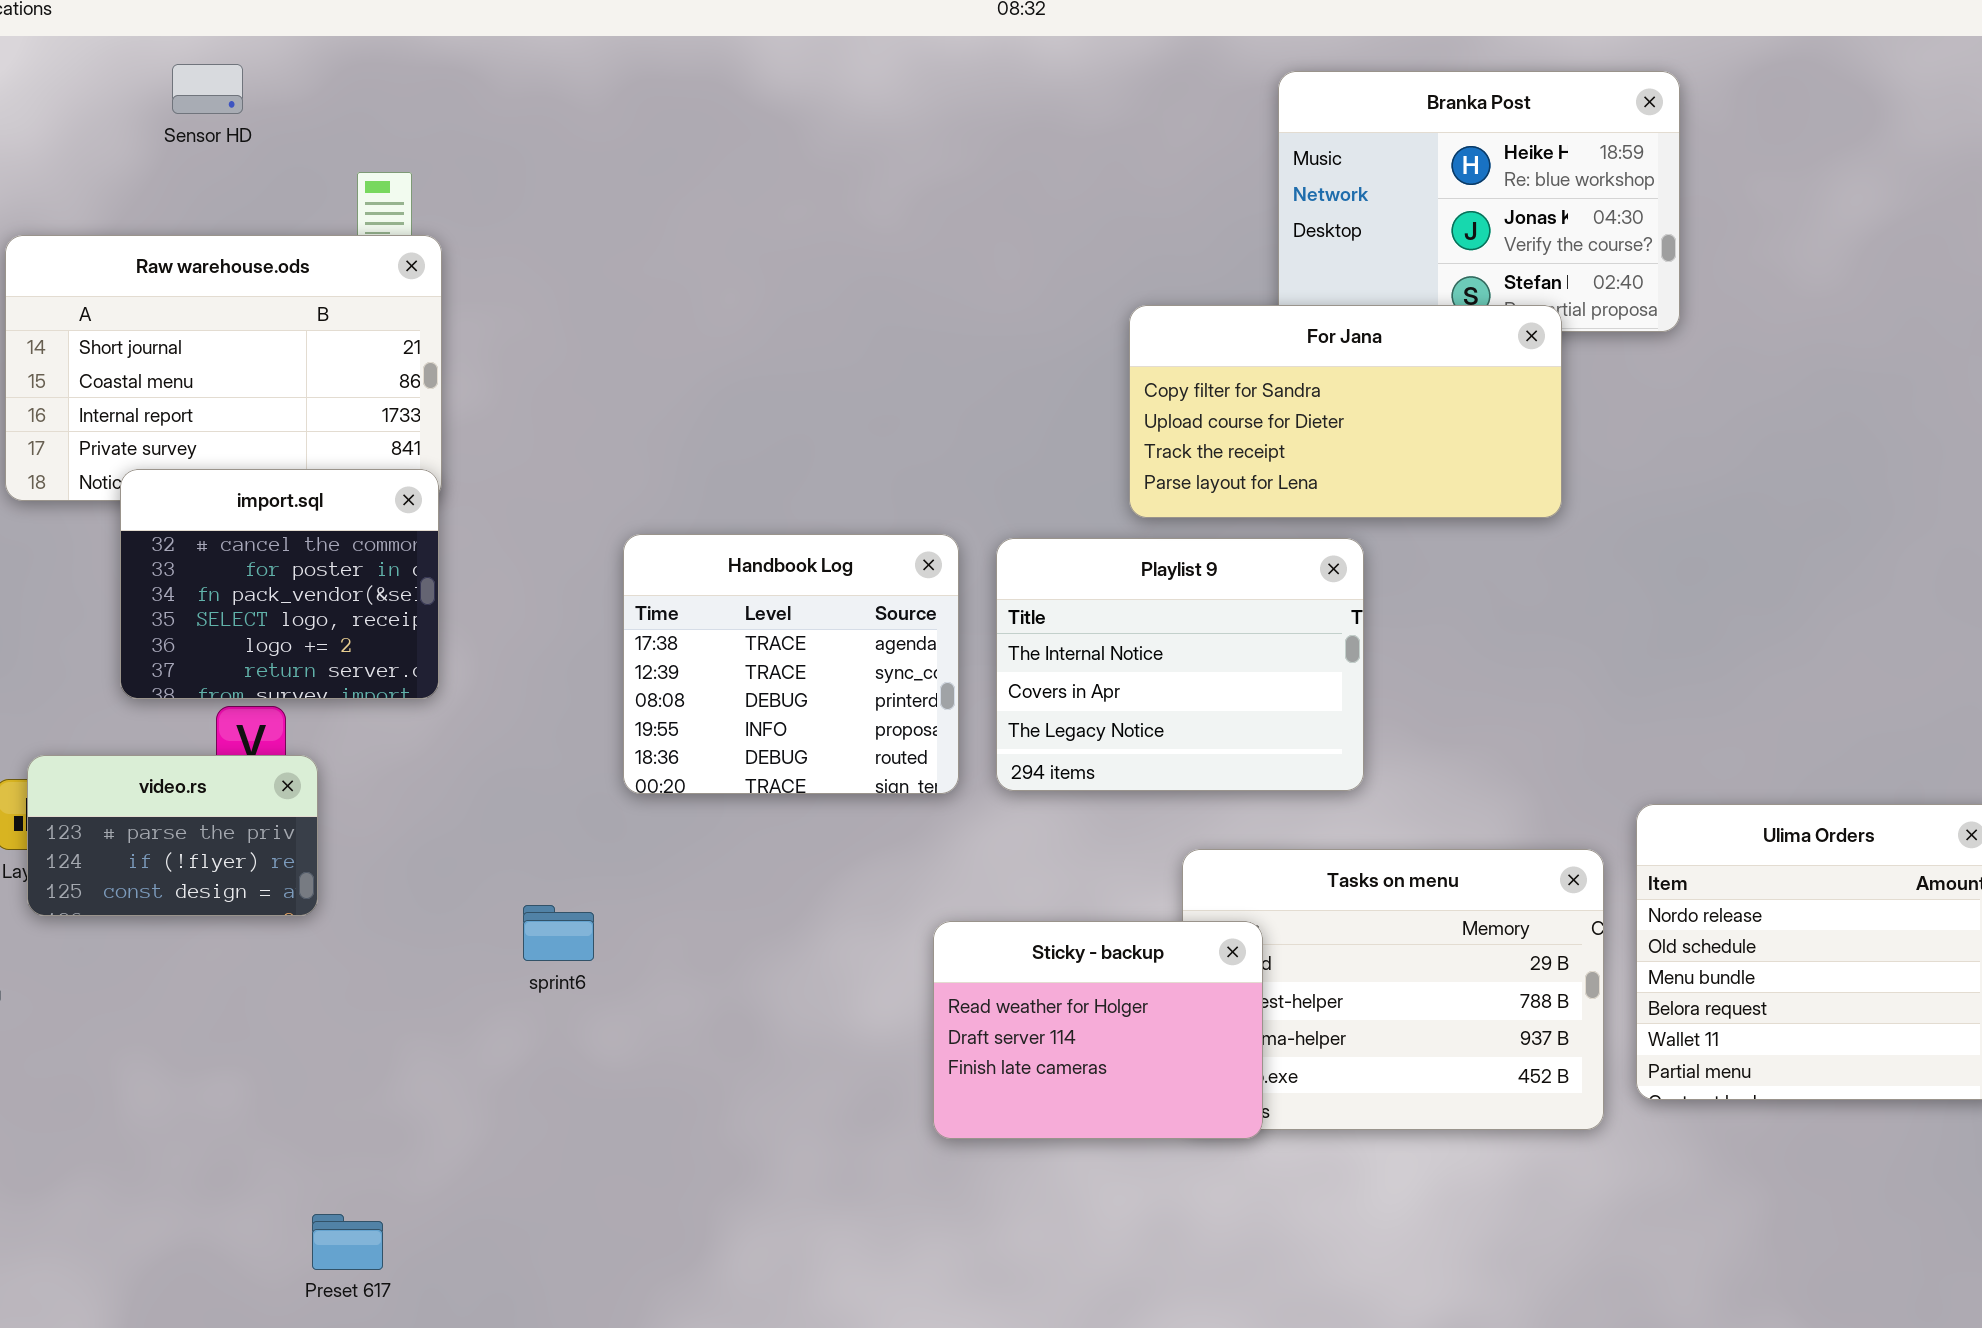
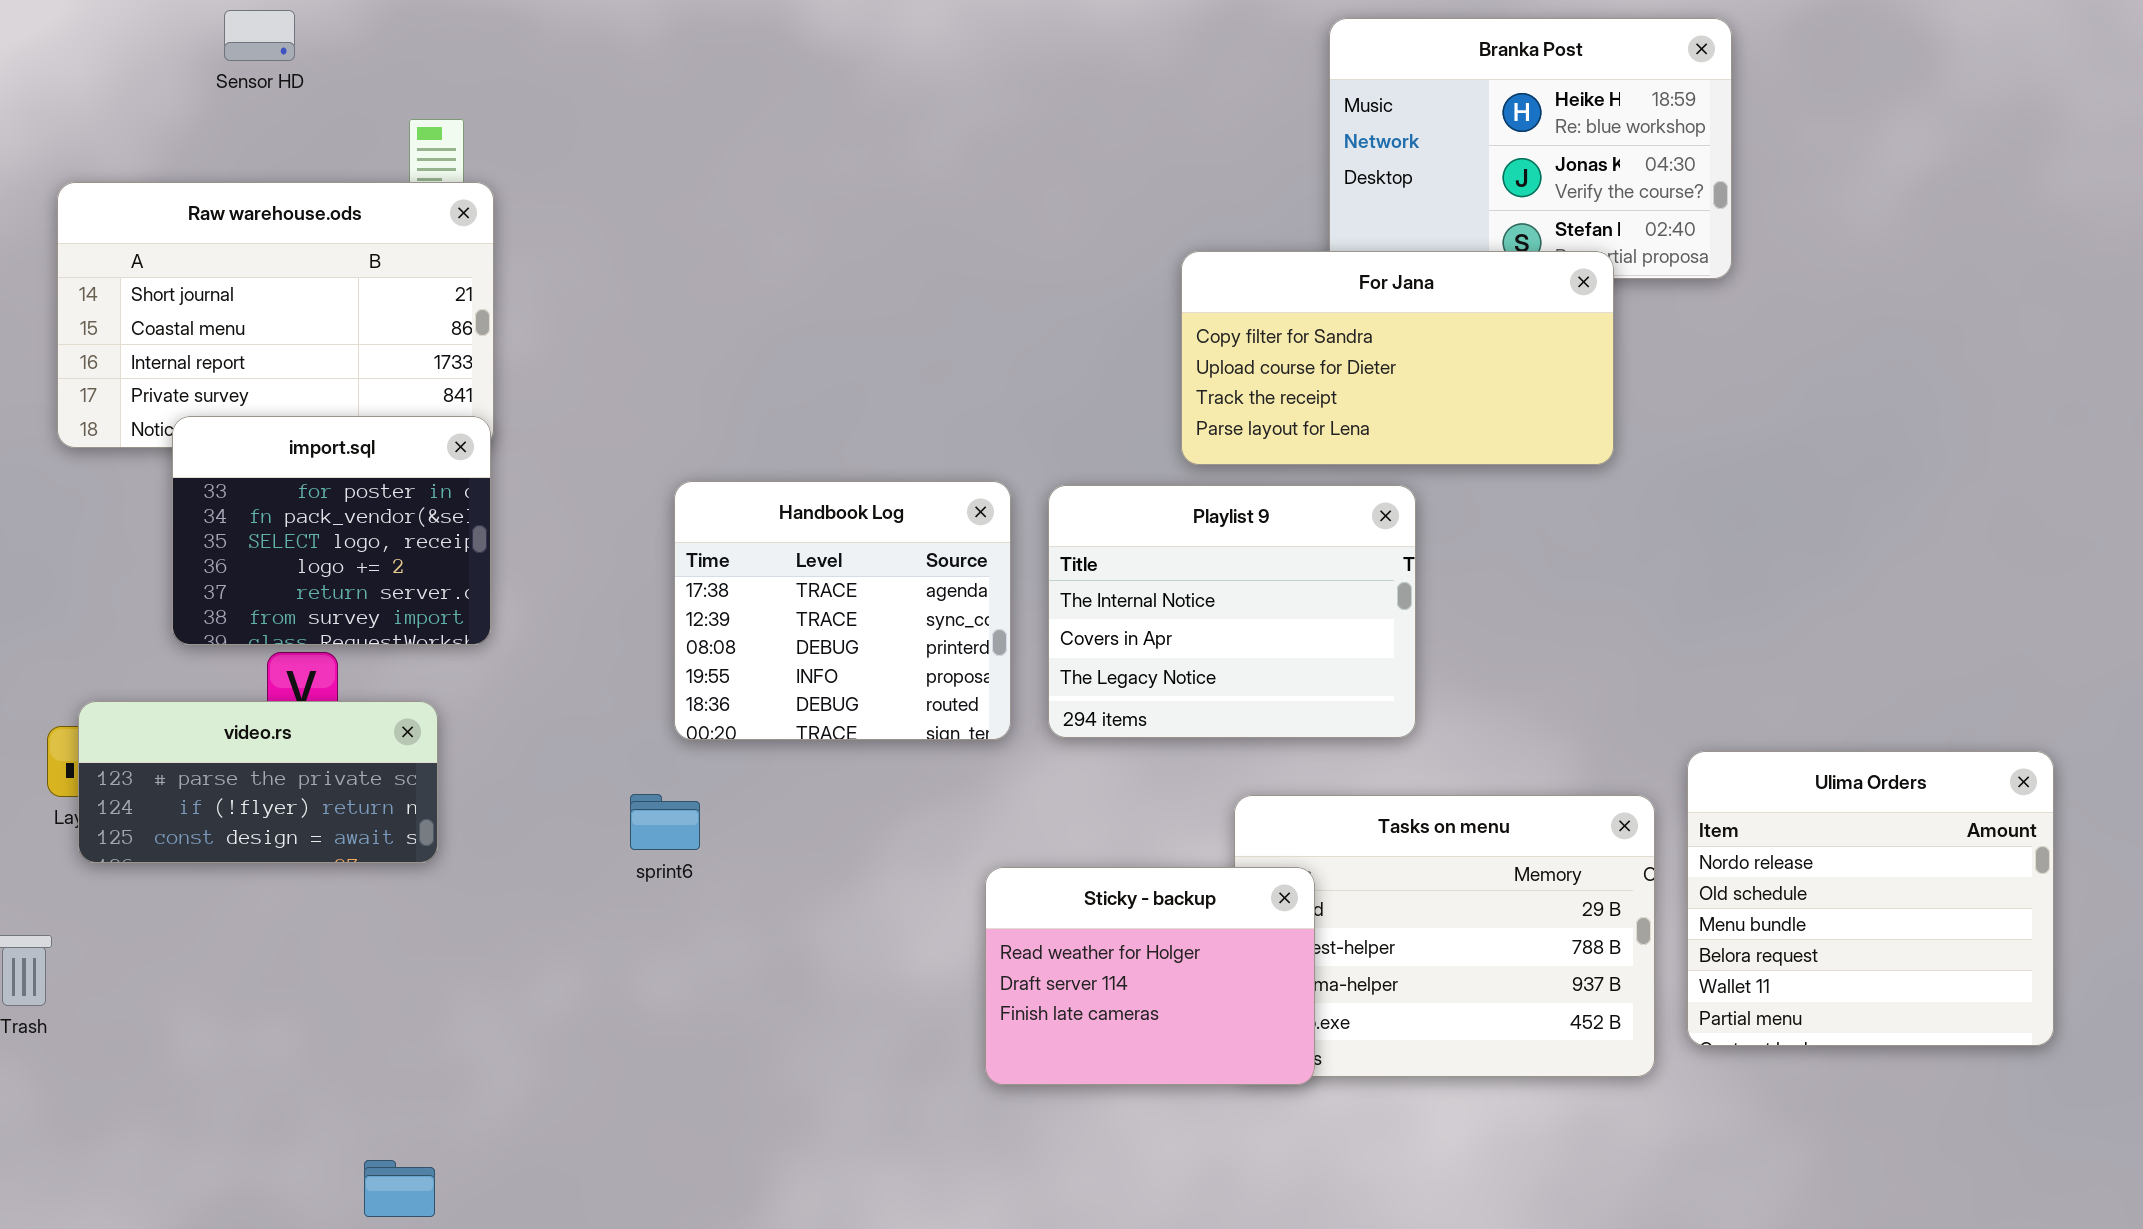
import.sql: [120,469,439,699] -> [172,416,491,645], scrolled down 1 row
video.rs: [27,755,318,916] -> [78,701,438,863], resized
sprint6: [523,905,594,961] -> [630,794,700,850], moved

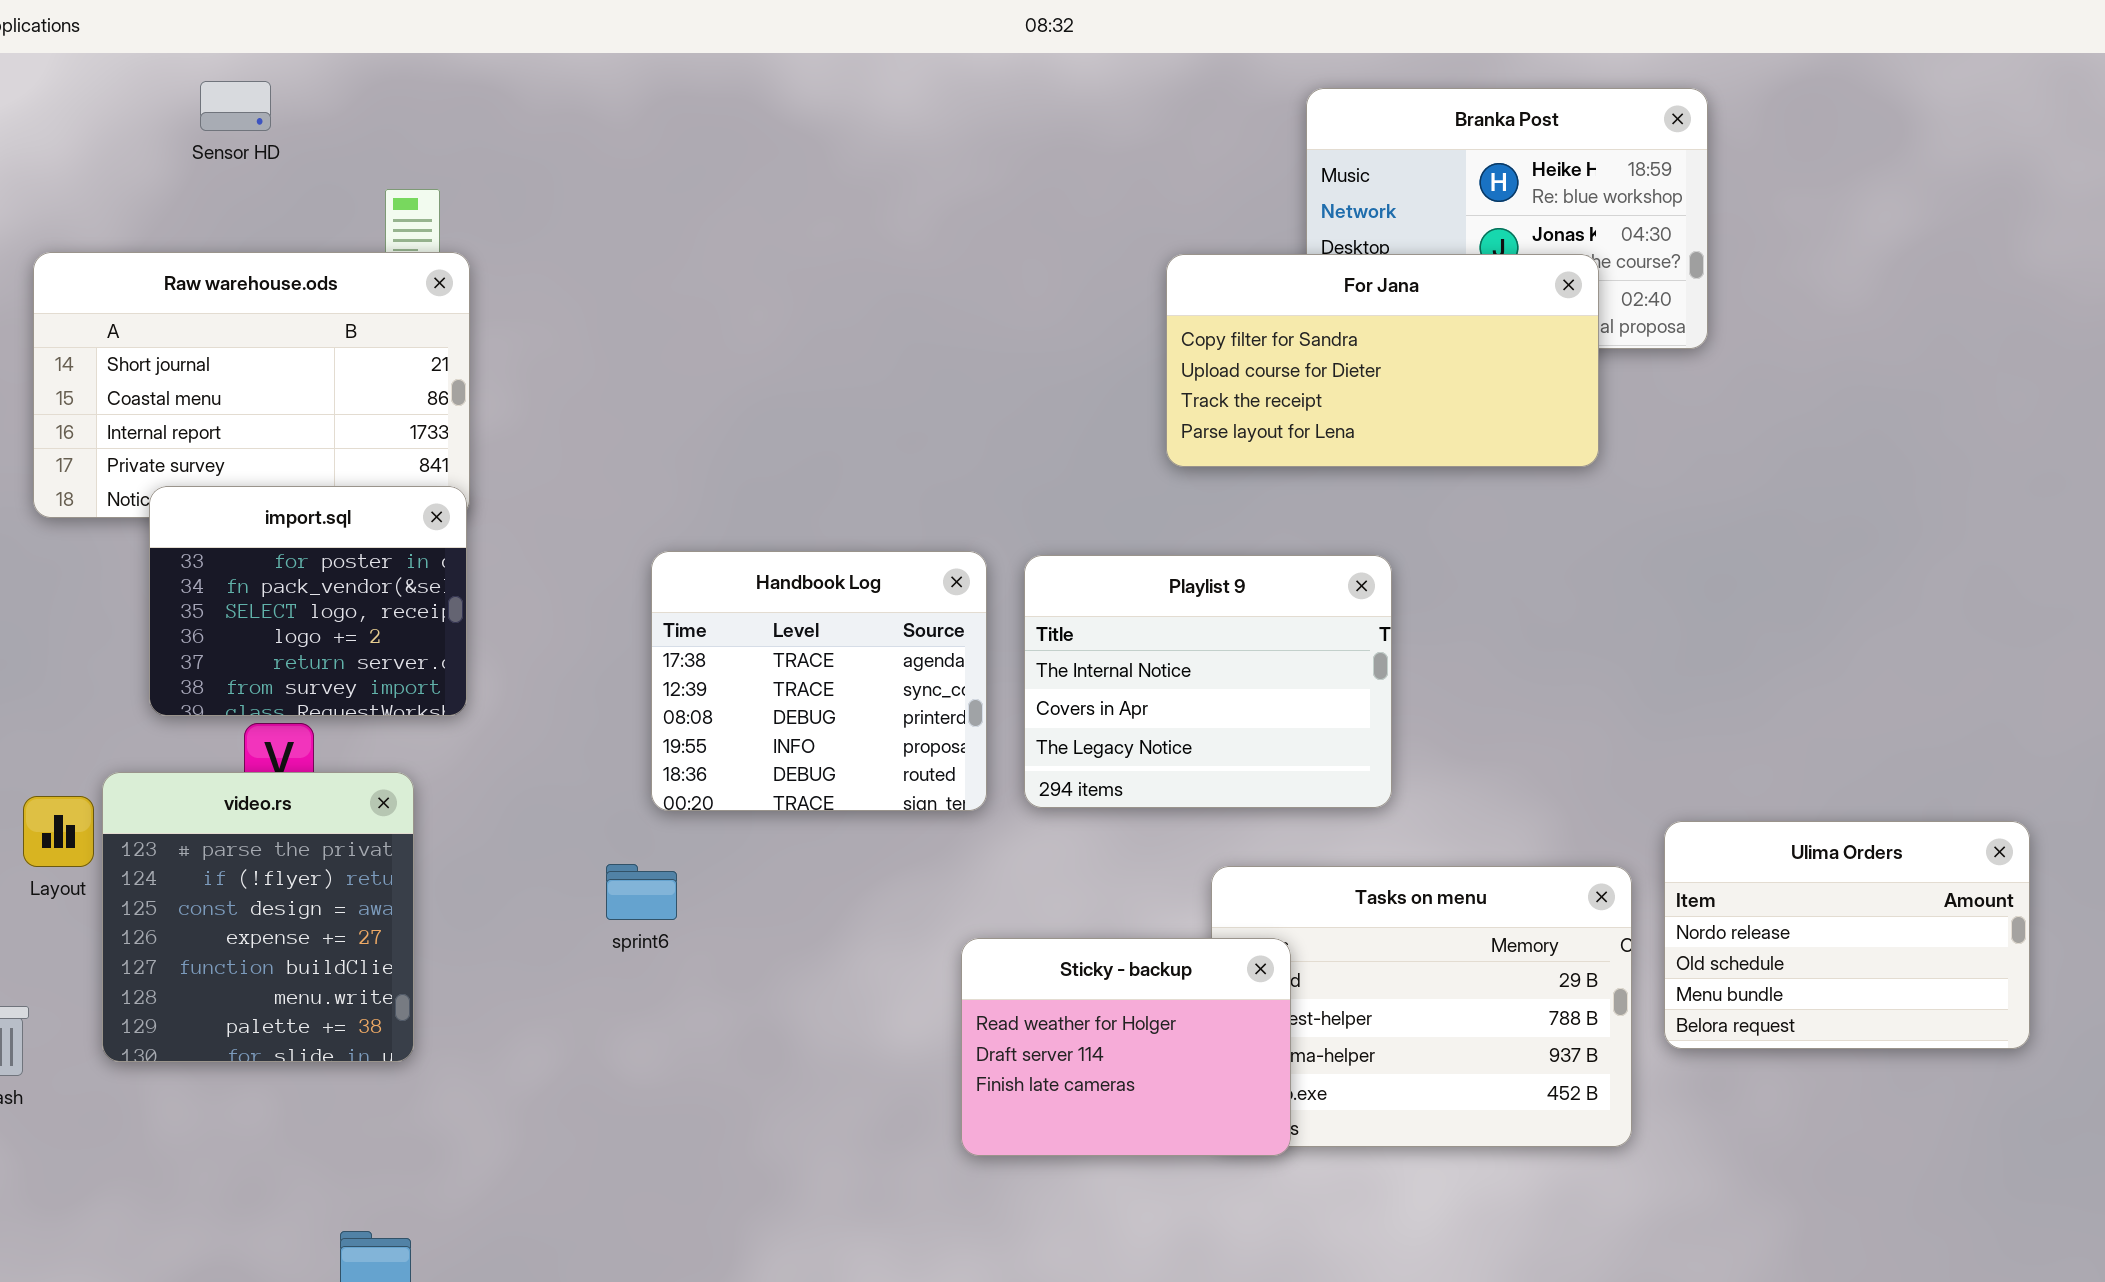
For Jana: [1181,251,1614,465] -> [1166,254,1599,467], moved
video.rs: [78,701,438,863] -> [102,772,414,1062], resized
Ulima Orders: [1687,751,2054,1046] -> [1664,821,2030,1049], resized

